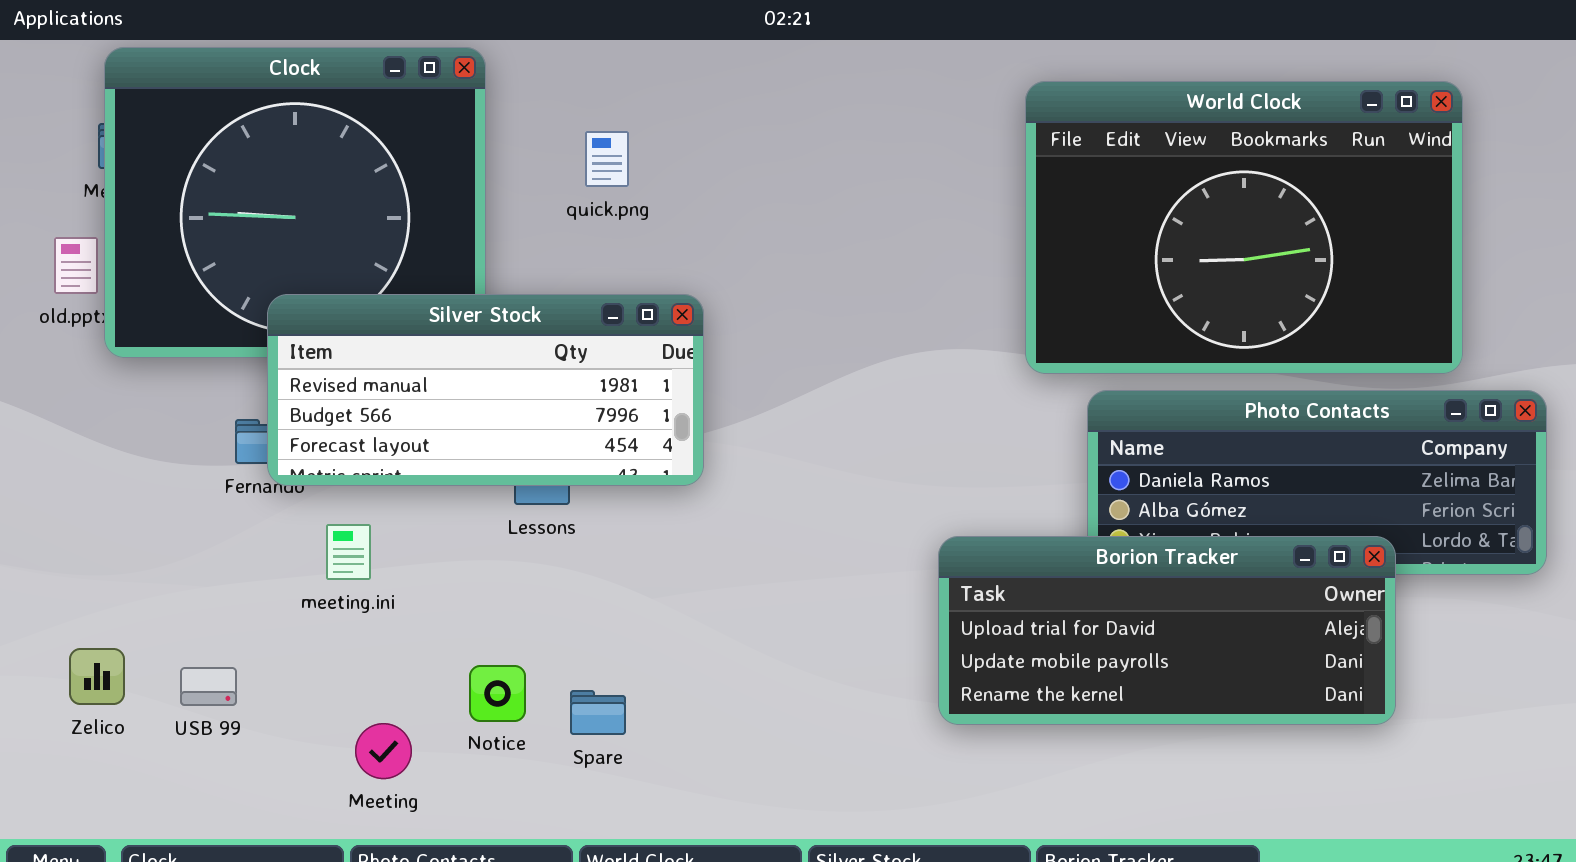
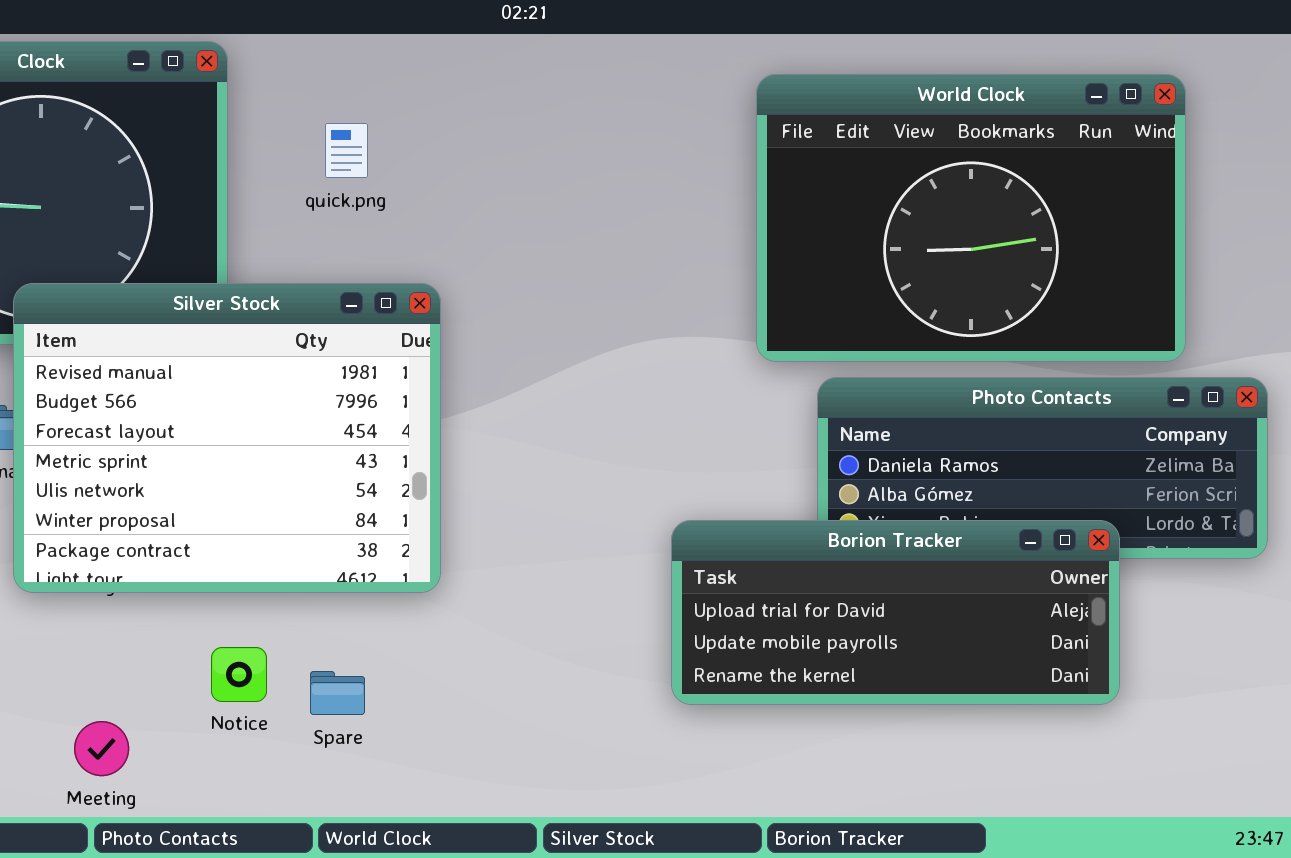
Silver Stock: [267,294,704,486] -> [13,283,441,593], resized
Meeting: [355,723,412,779] -> [74,721,129,776], moved

